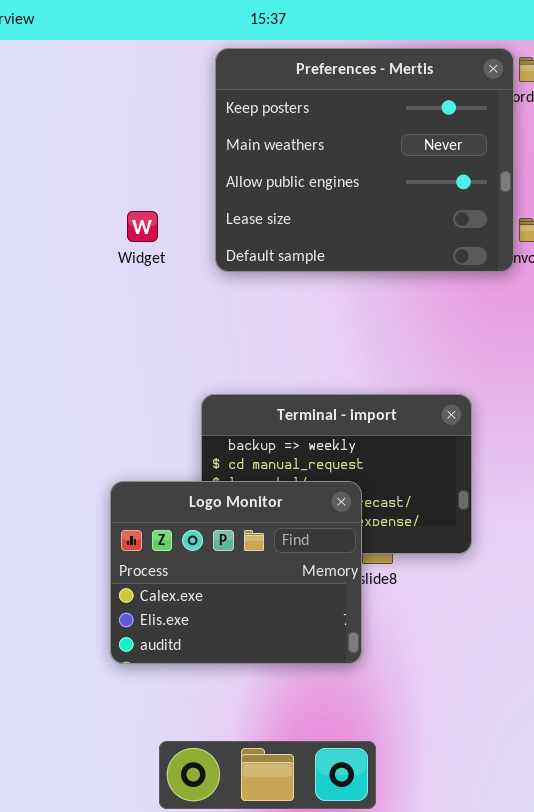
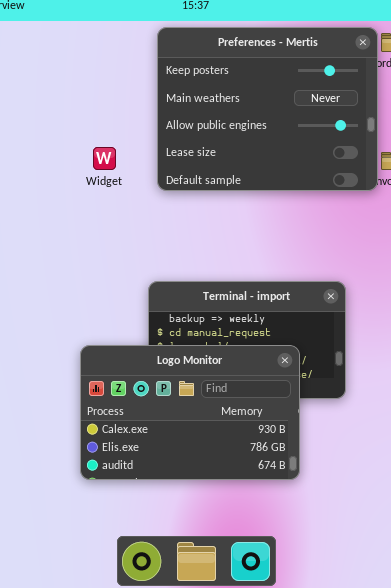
Logo Monitor: [110,481,362,664] -> [80,345,300,480], resized

